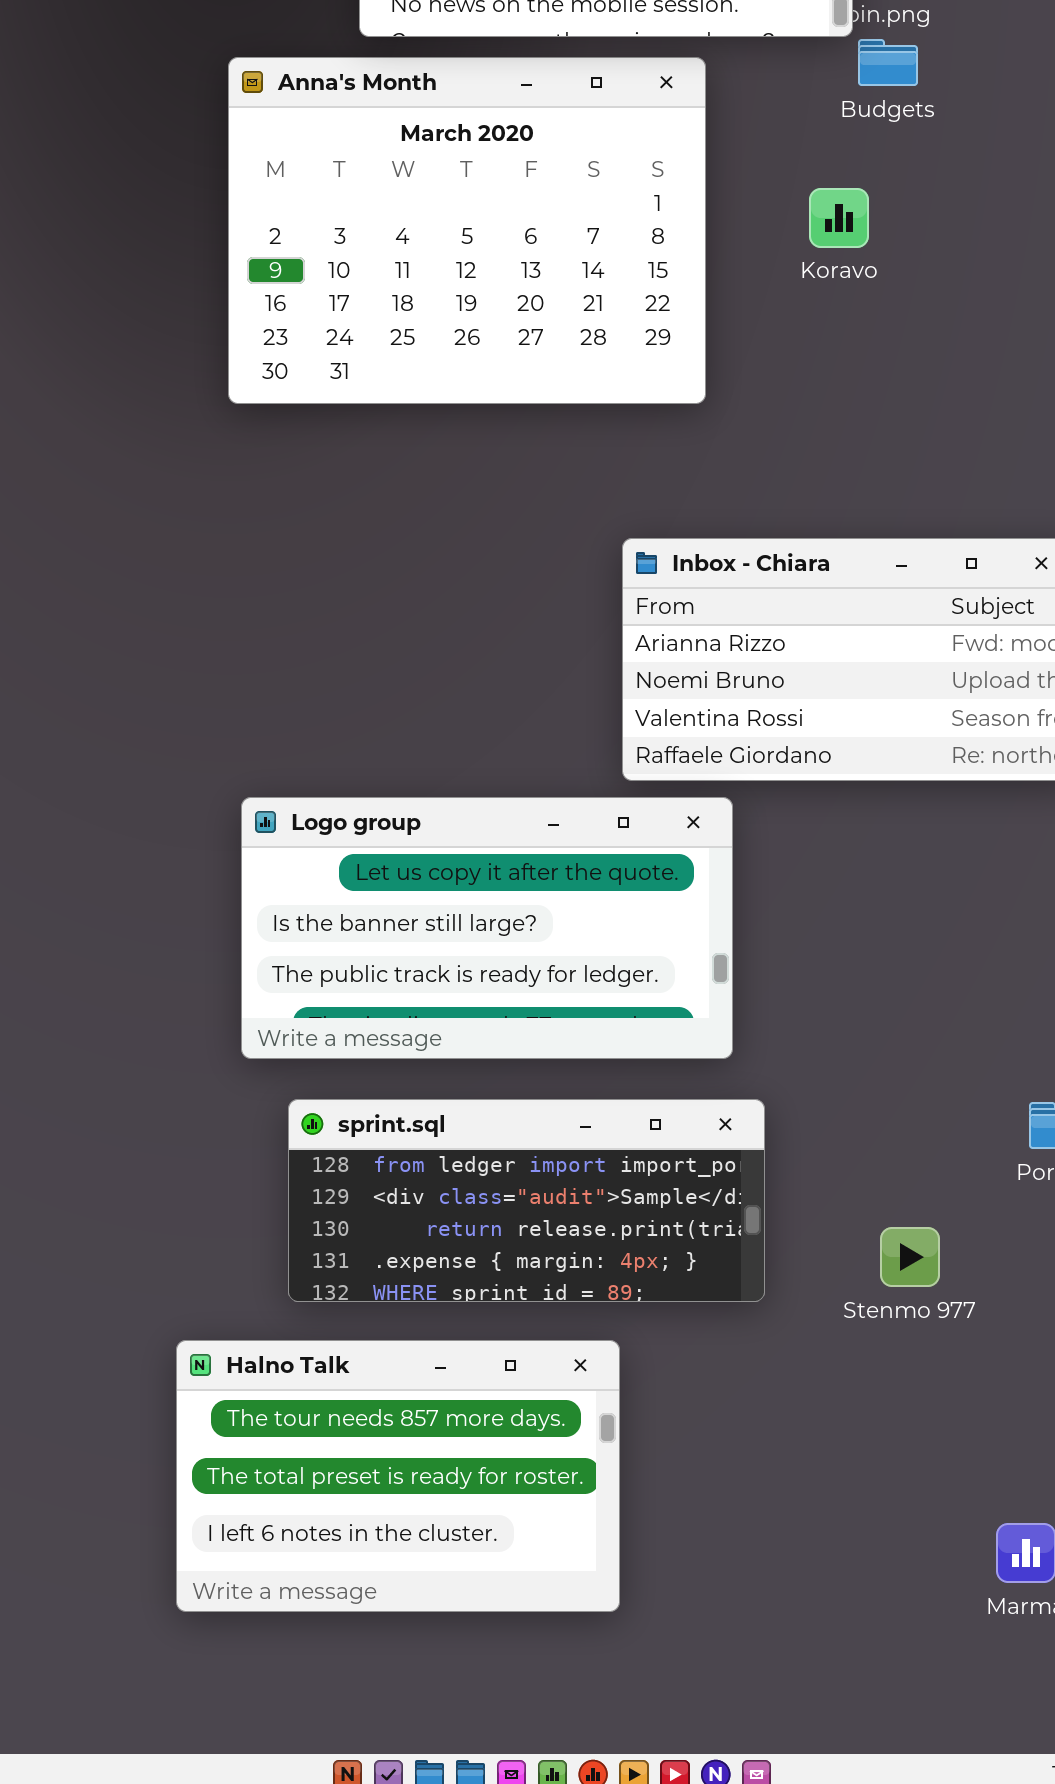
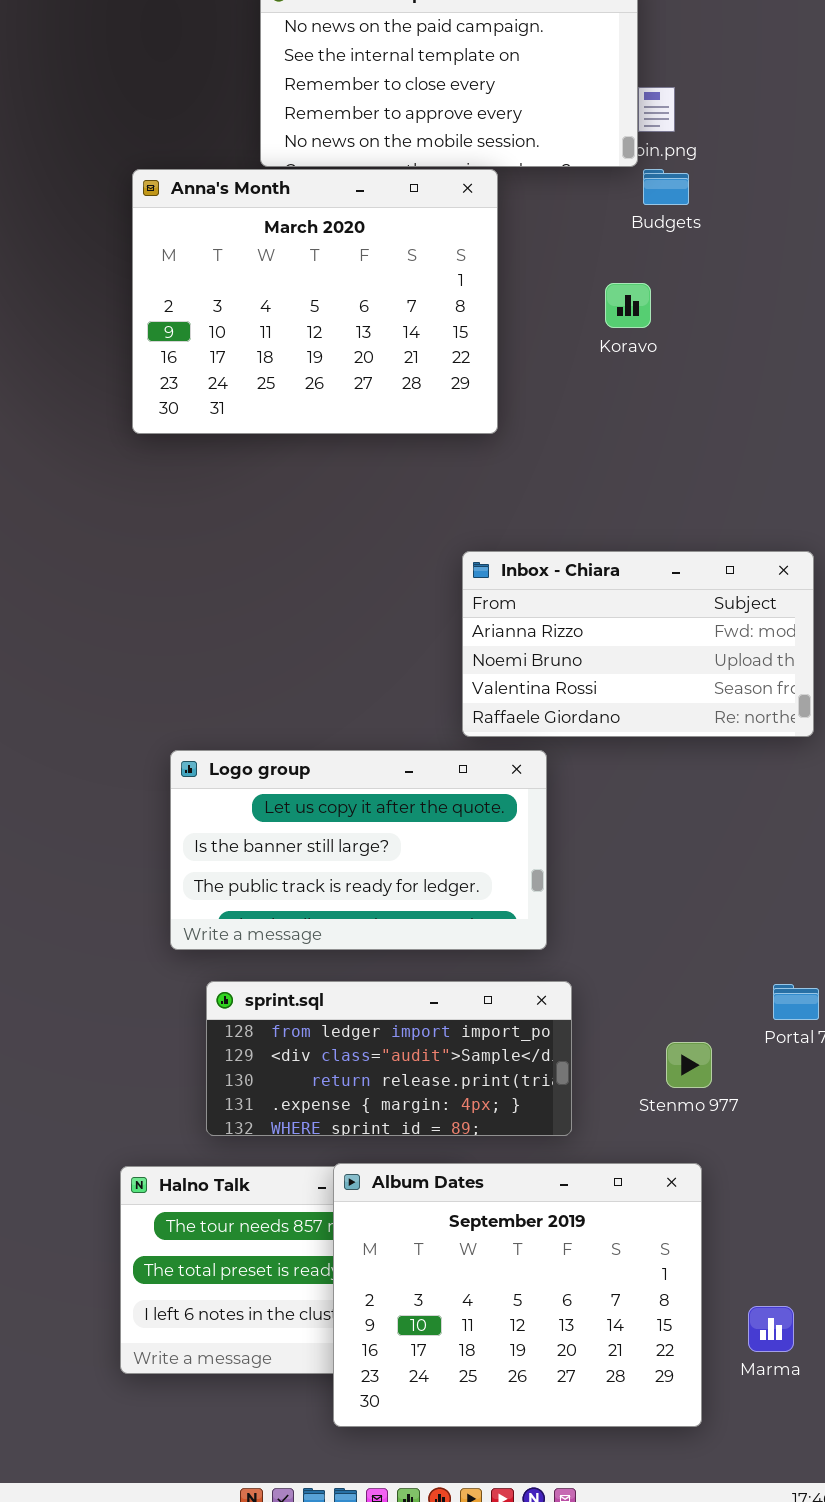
Anna's Month: [228,57,706,404] -> [132,169,498,434], moved
Stenmo 977: [880,1227,940,1287] -> [666,1042,712,1088], moved
Album Dates: none -> [333,1163,702,1427], opened

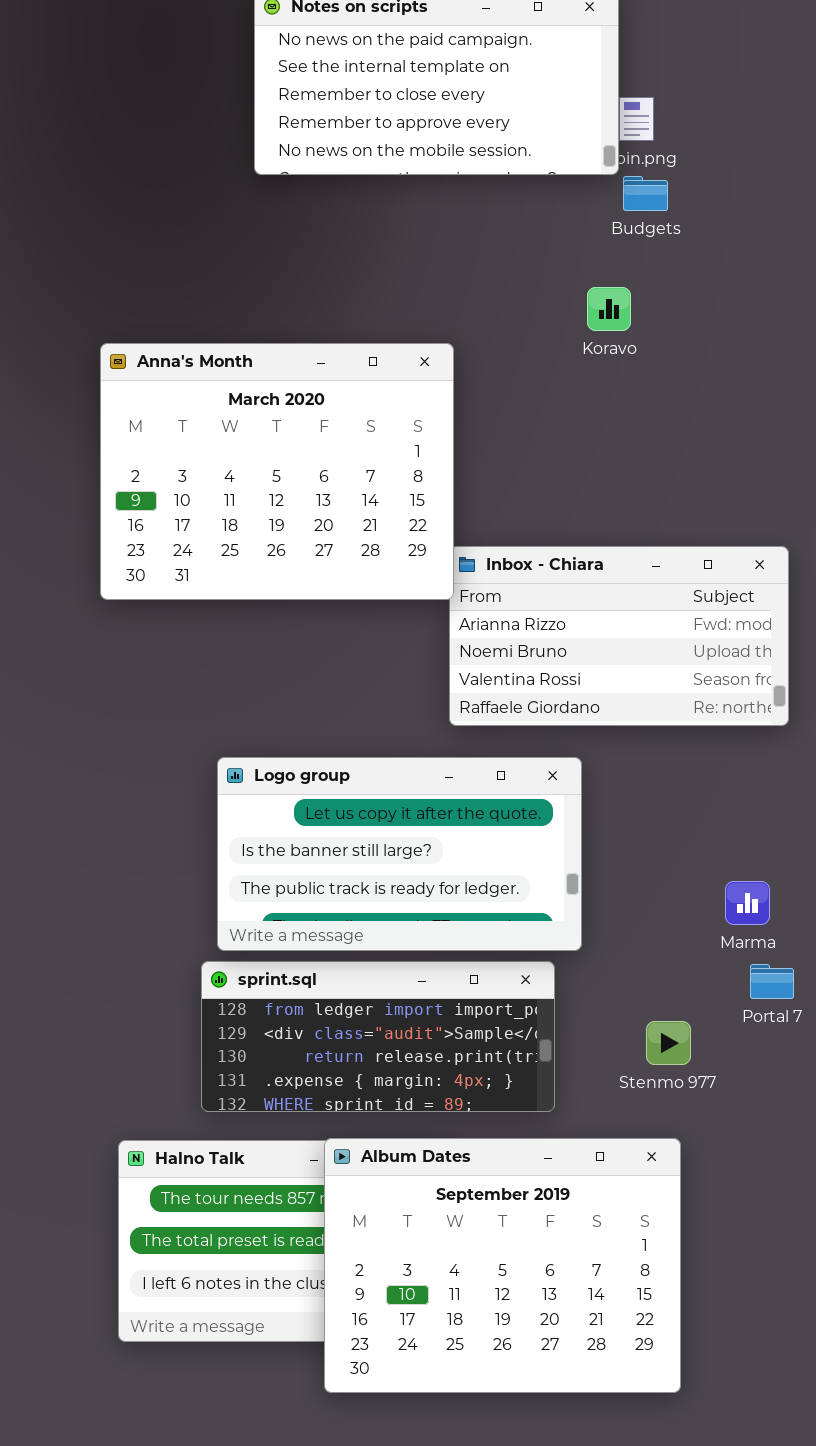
Anna's Month: [132,169,498,434] -> [100,343,454,600], moved
Logo group: [170,750,547,950] -> [217,757,582,951], moved
Marma: [748,1306,794,1352] -> [725,881,770,925], moved

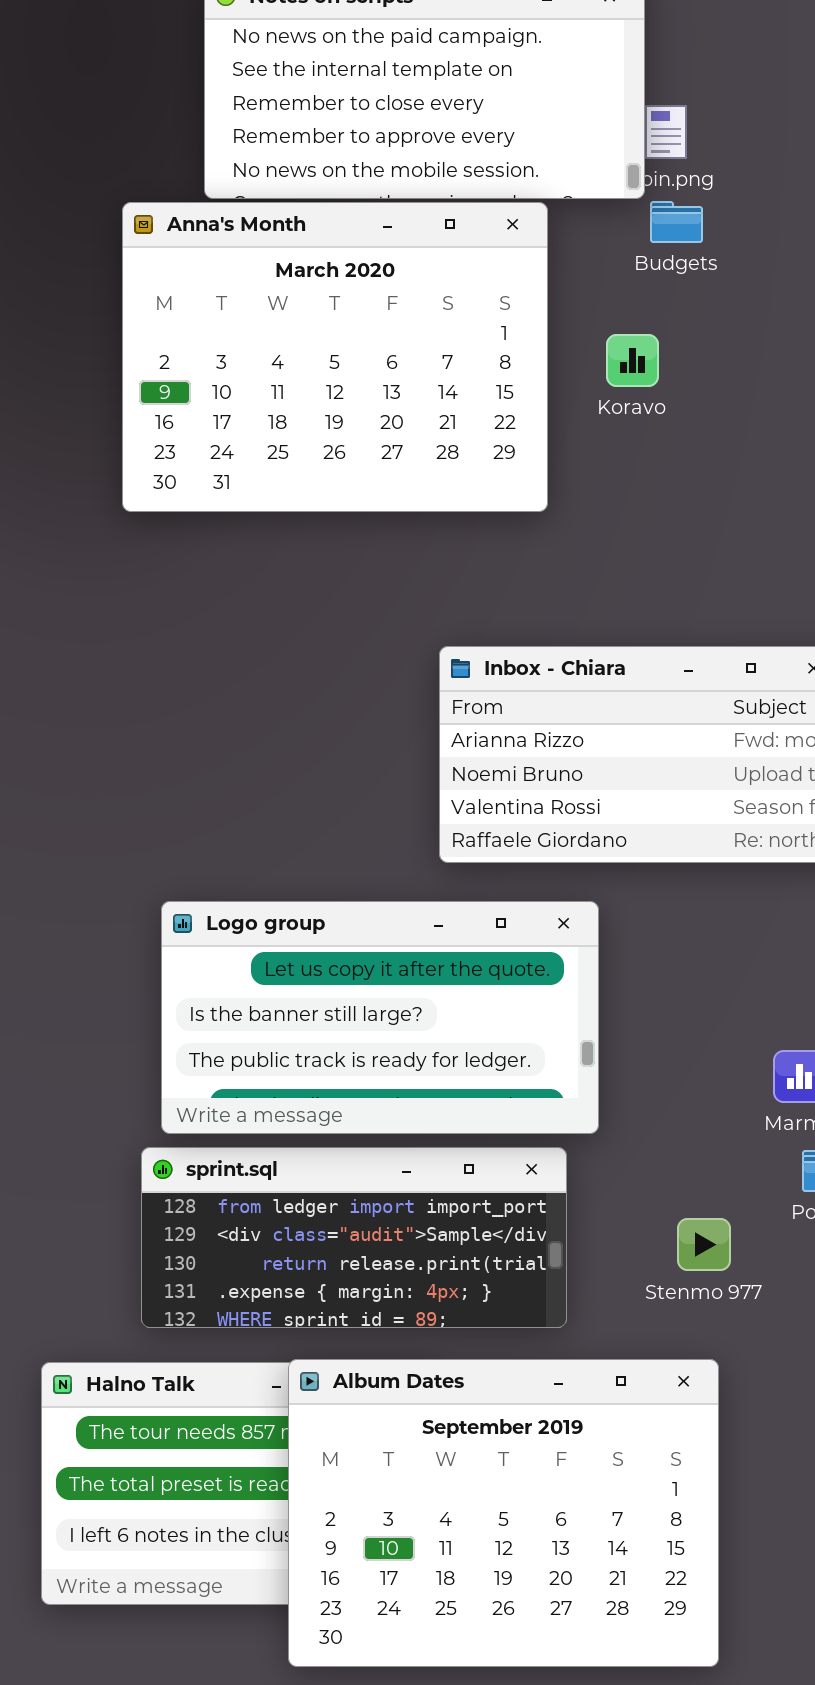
Anna's Month: [100,343,454,600] -> [122,202,548,512], moved

